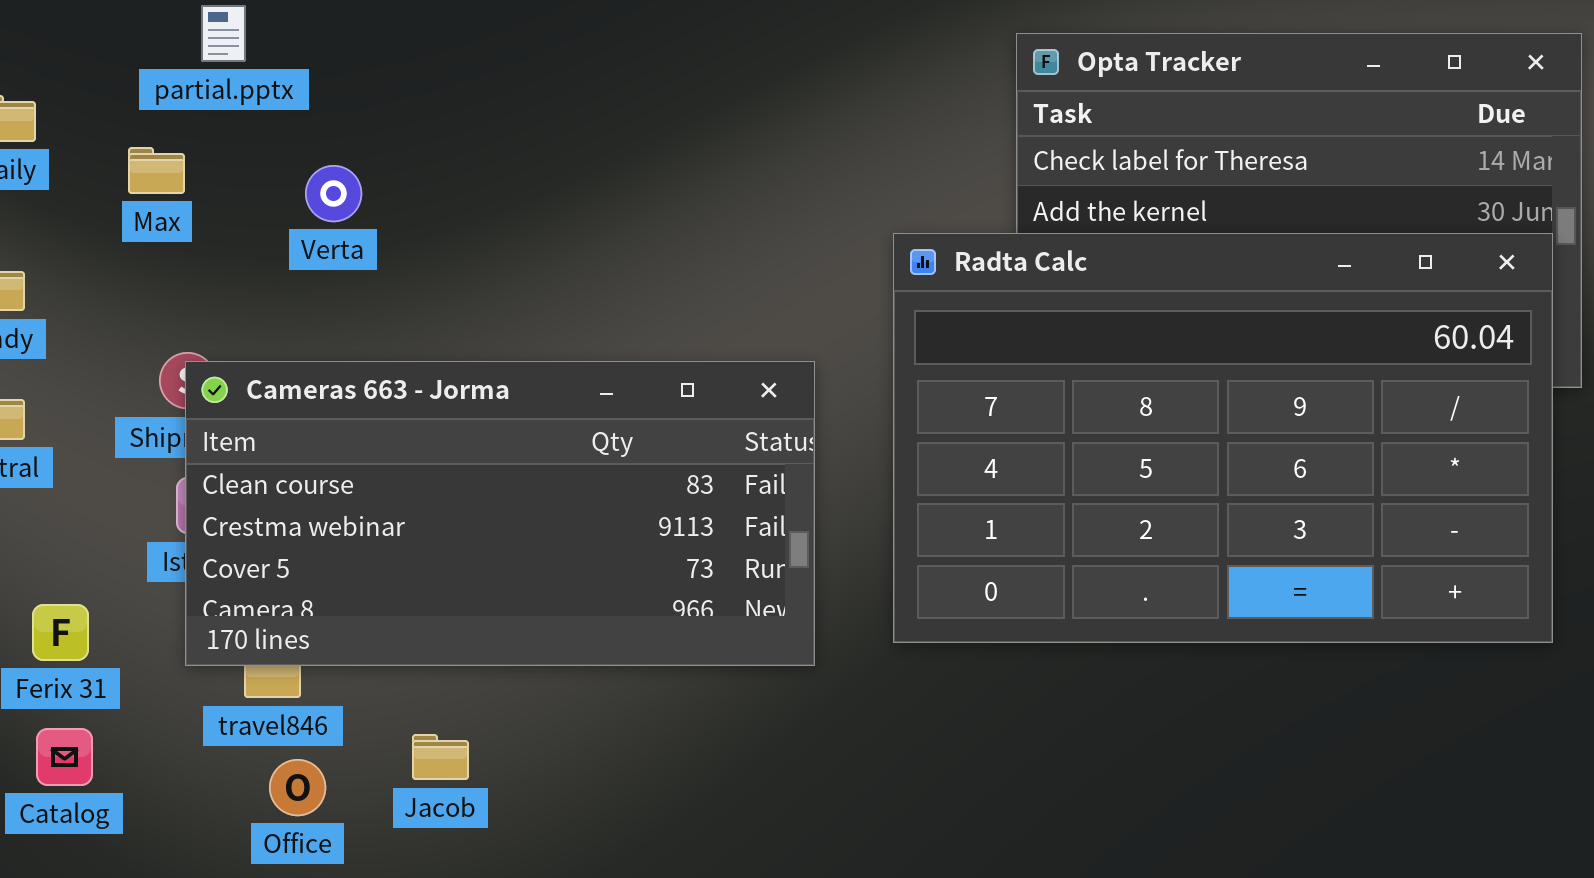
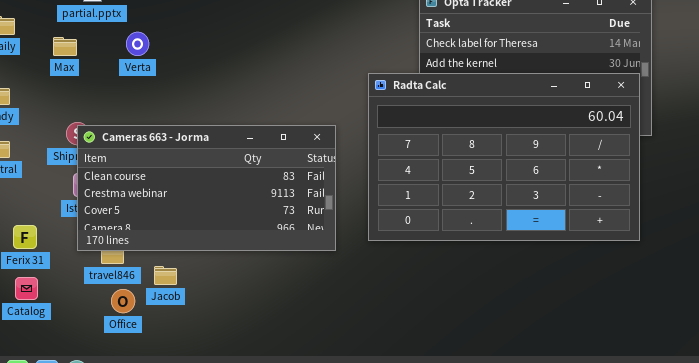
Verta: [305,165,362,222] -> [126,32,149,56], moved
Jacob: [412,734,469,780] -> [154,266,177,285], moved

